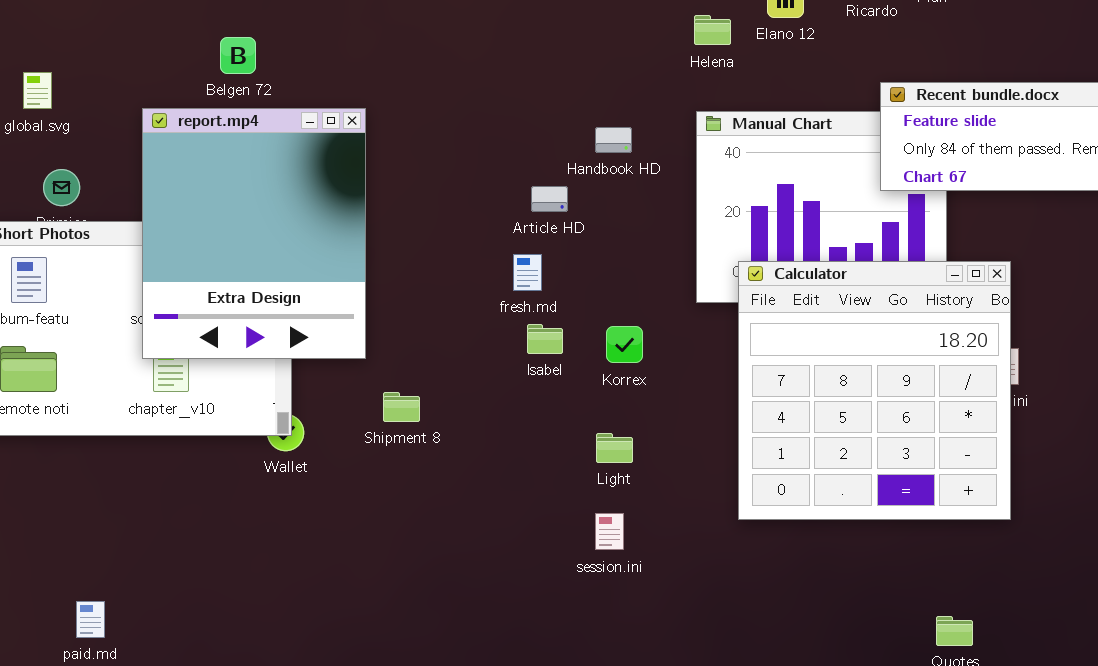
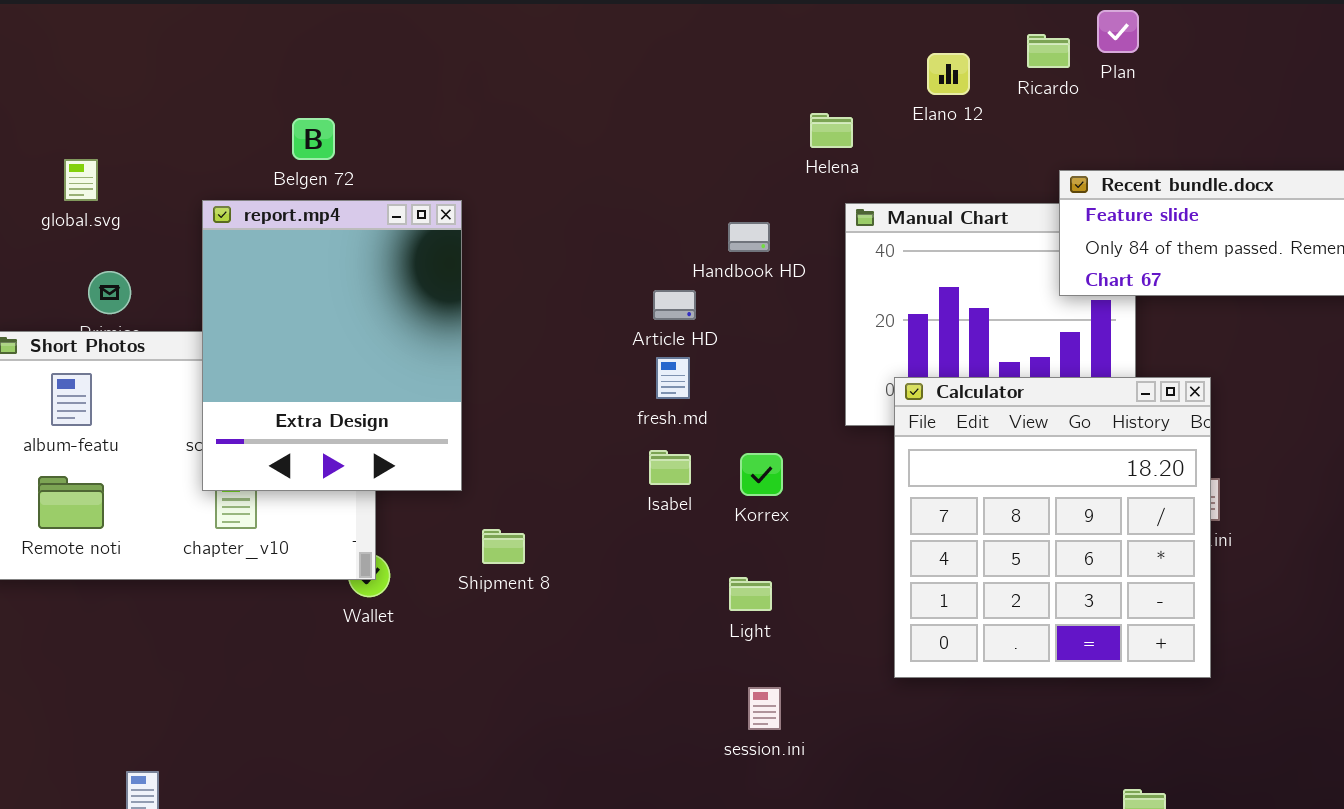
Helena: [694,15,731,45] -> [810,113,853,148], moved
fresh.md: [513,254,542,291] -> [656,357,690,399], moved
session.ini: [595,513,624,550] -> [748,687,781,730], moved

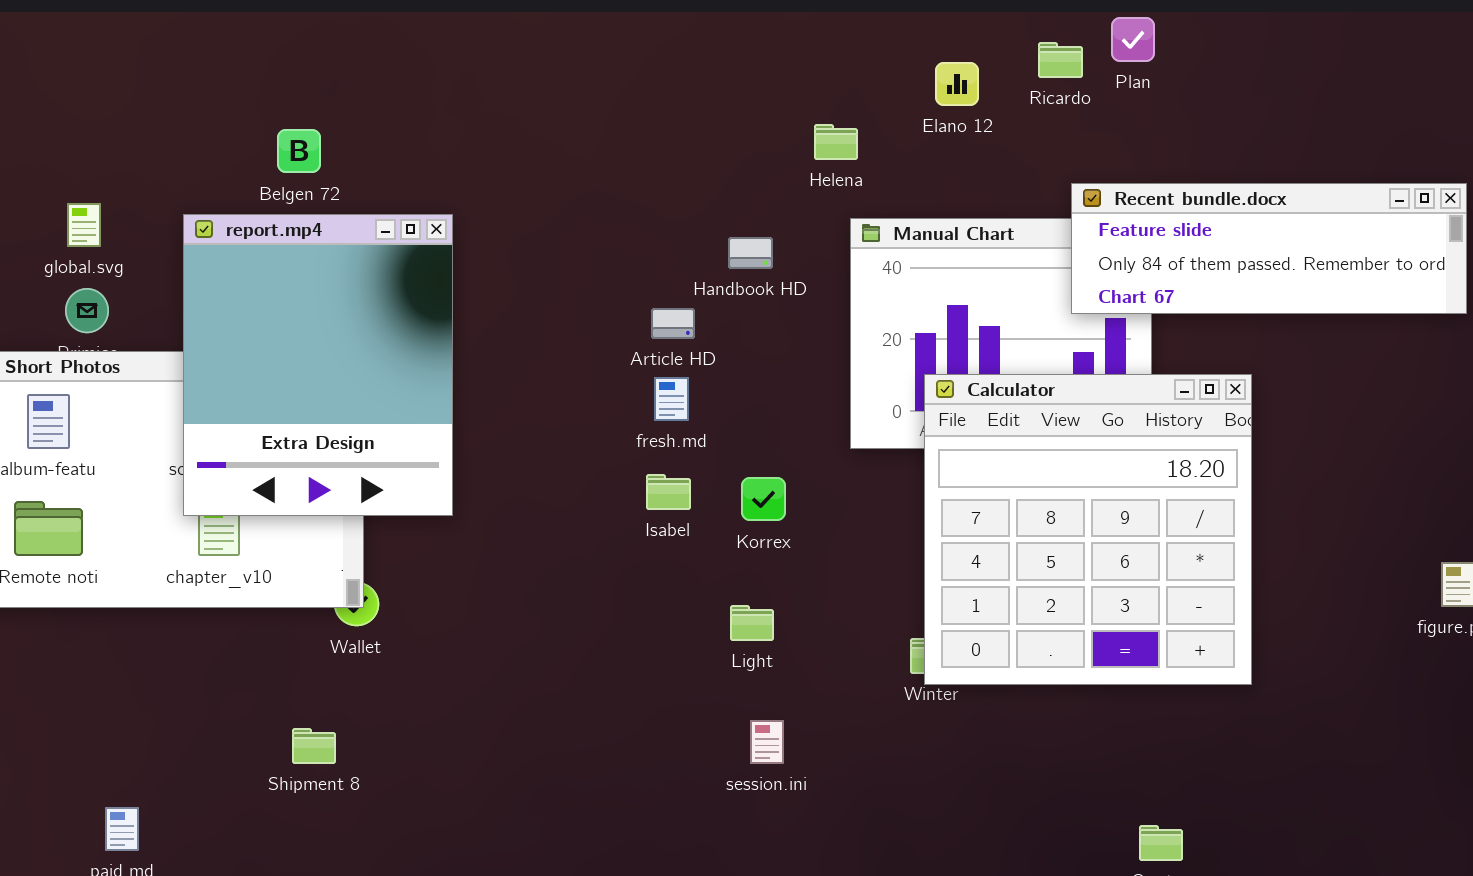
global.svg: [64,159,98,201] -> [67,203,101,247], moved
Calculator: [894,377,1211,678] -> [924,374,1252,685], moved
Shipment 8: [482,529,525,564] -> [292,728,336,764], moved

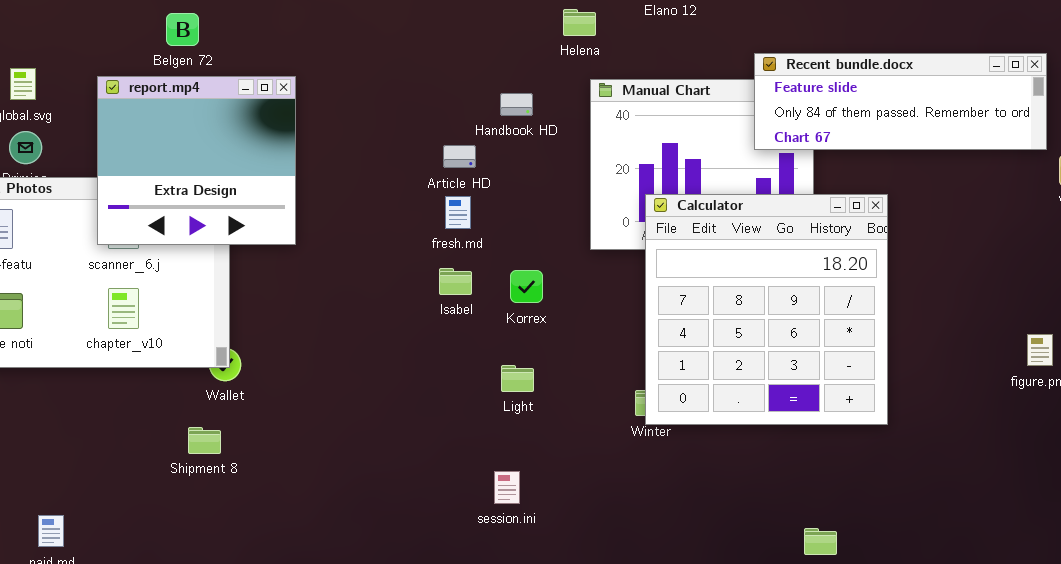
report.mp4: [183,214,453,516] -> [97,76,296,245], resized
session.ini: [750,720,784,764] -> [494,471,520,504], moved
Shipment 8: [292,728,336,764] -> [188,427,221,454], moved

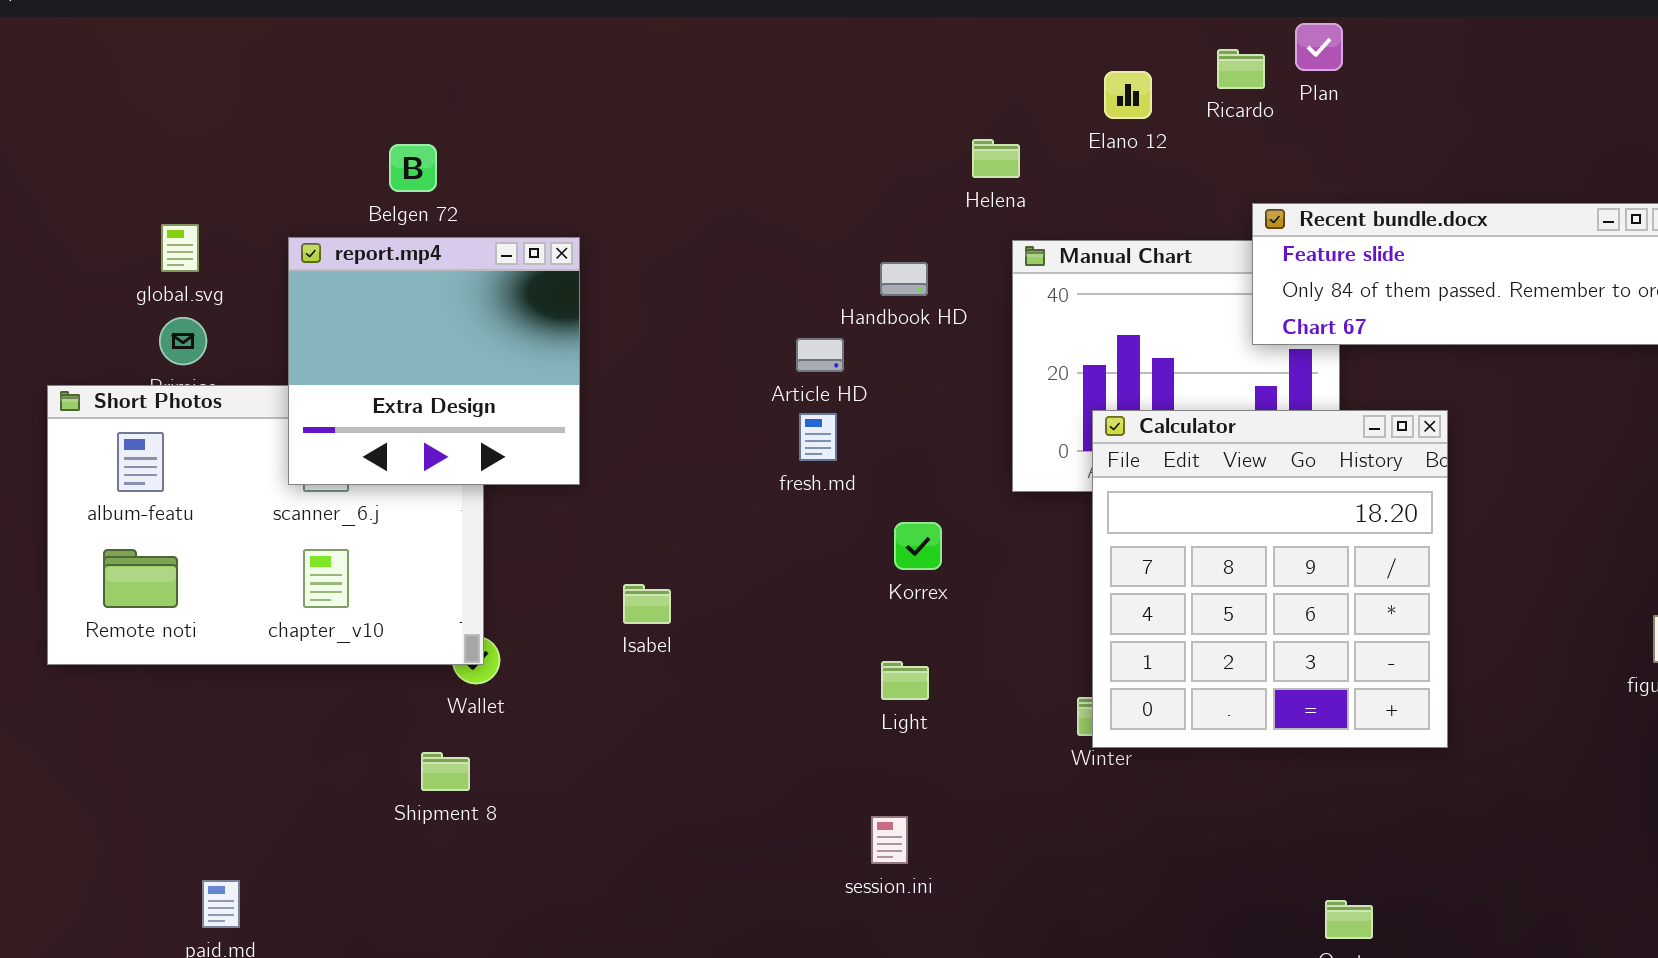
Isabel: [439,268,472,295] -> [623,584,671,624], moved

